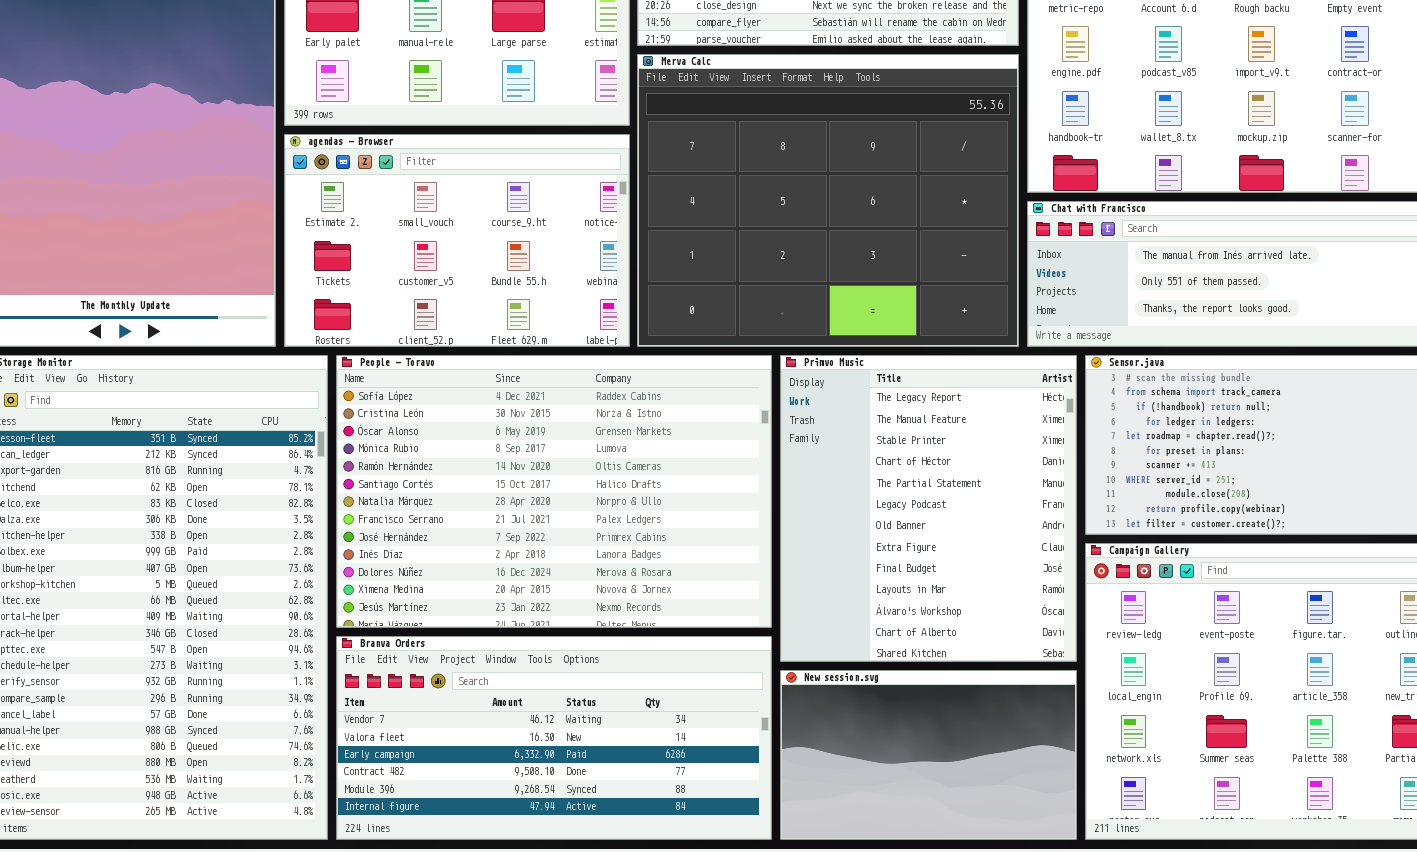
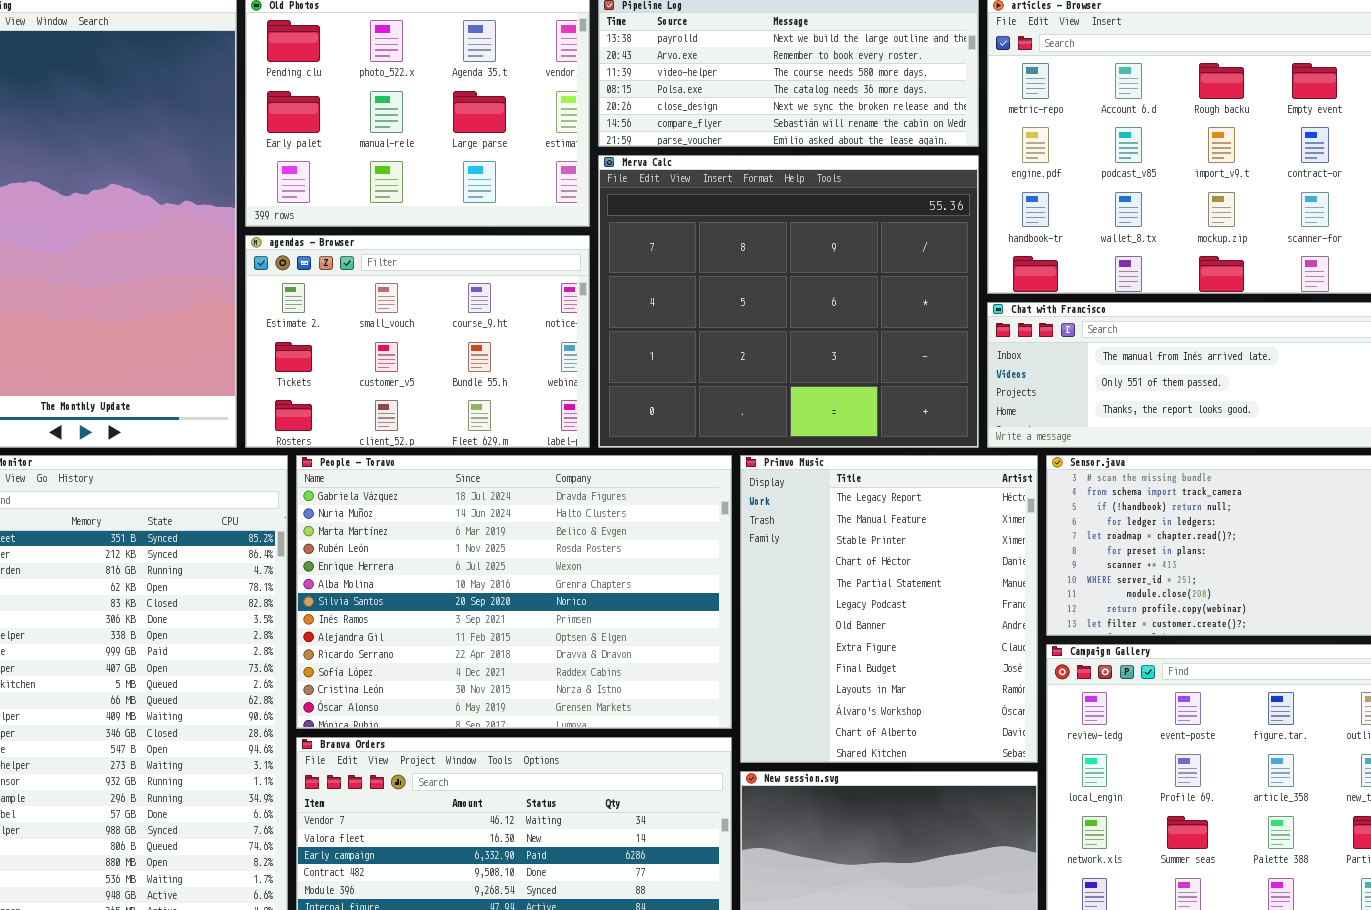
People - Toravo: [336,355,772,628] -> [296,455,732,729], scrolled up 10 rows

